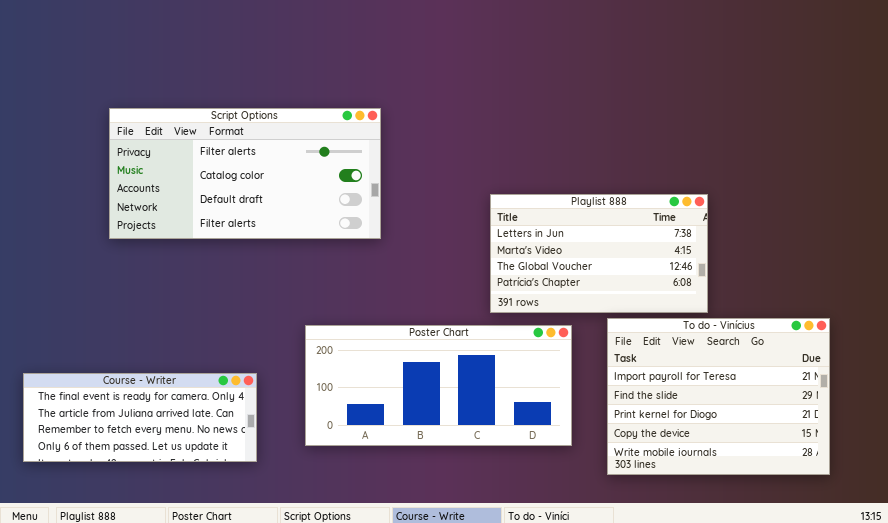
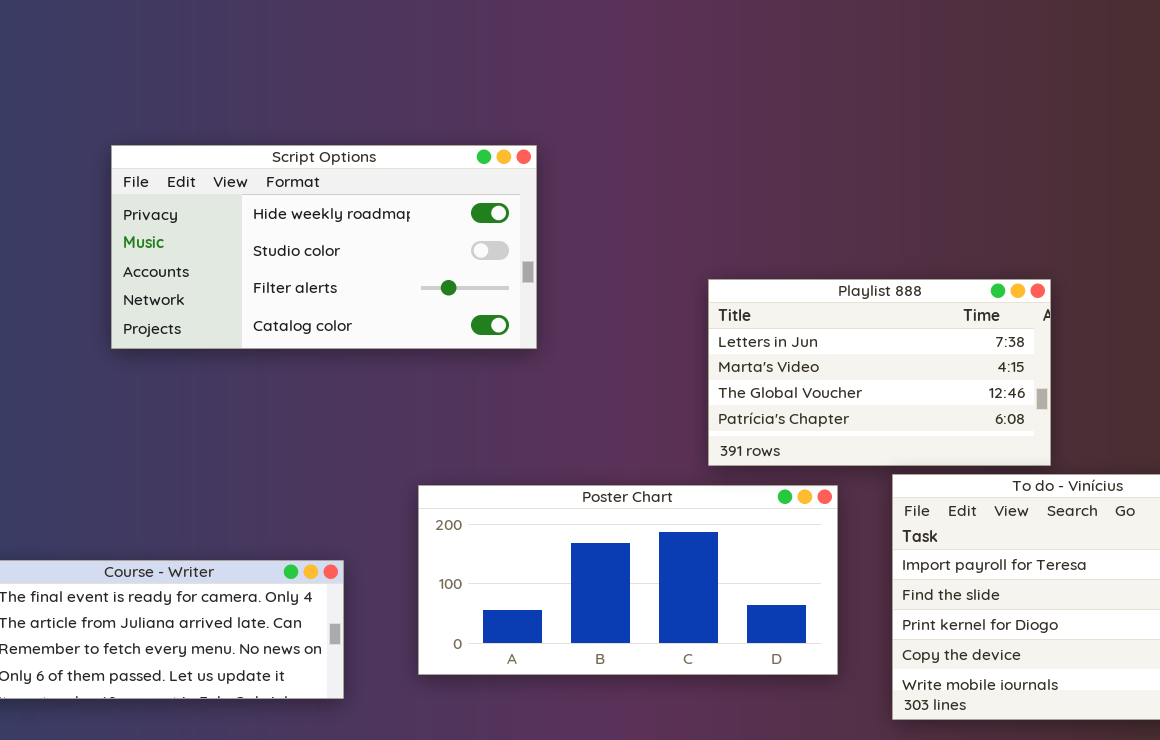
Script Options: [109,108,381,239] -> [111,145,537,349], scrolled up 2 rows

